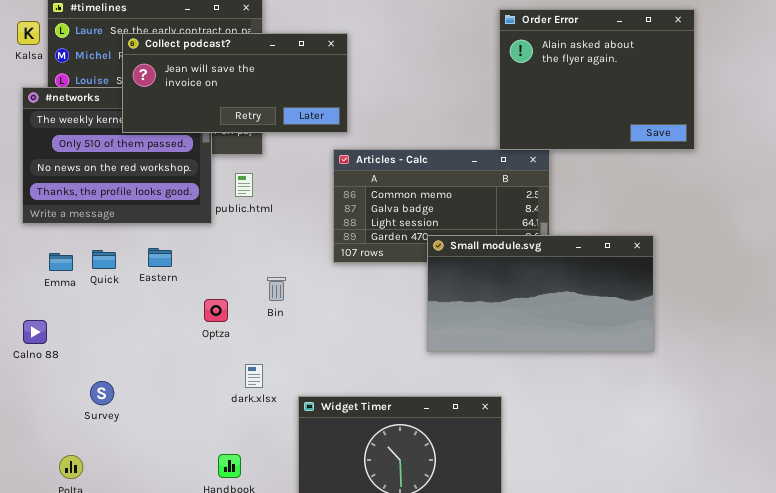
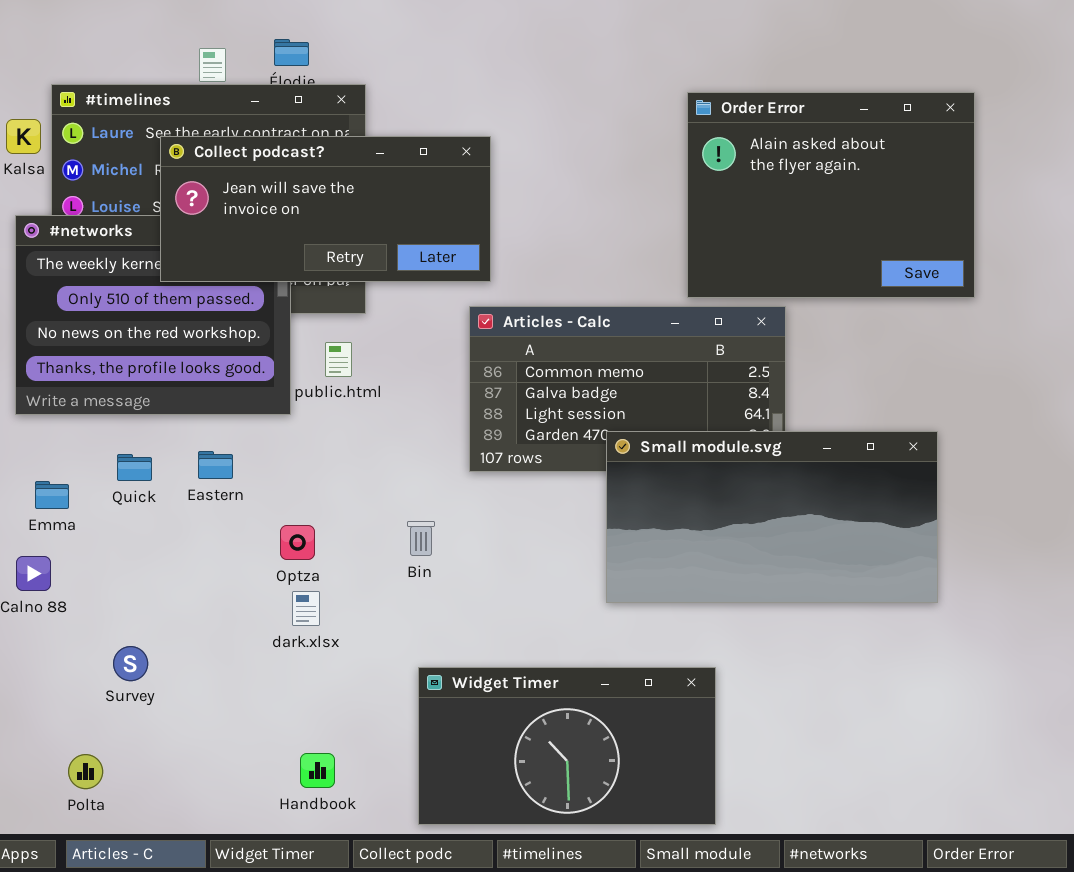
Order Error: [499,9,695,150] -> [687,92,975,298], moved
Emma: [49,253,73,271] -> [35,481,69,509], moved
Bin: [267,277,286,301] -> [407,521,435,556], moved
dark.xlsx: [245,364,263,388] -> [292,591,320,626], moved

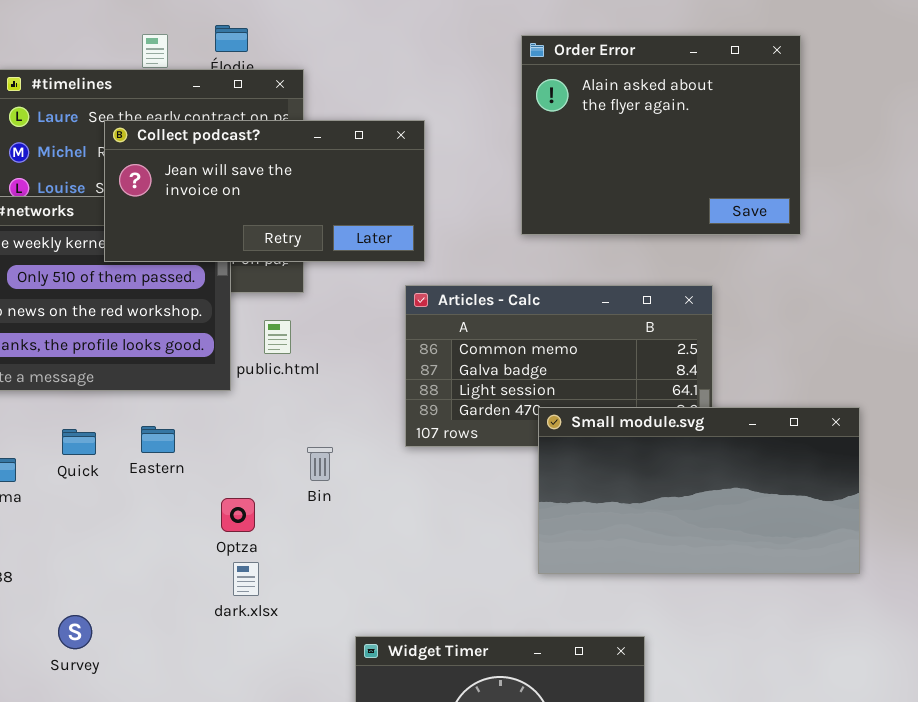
Order Error: [687,92,975,298] -> [521,35,801,235], moved
Bin: [407,521,435,556] -> [307,447,333,481], moved

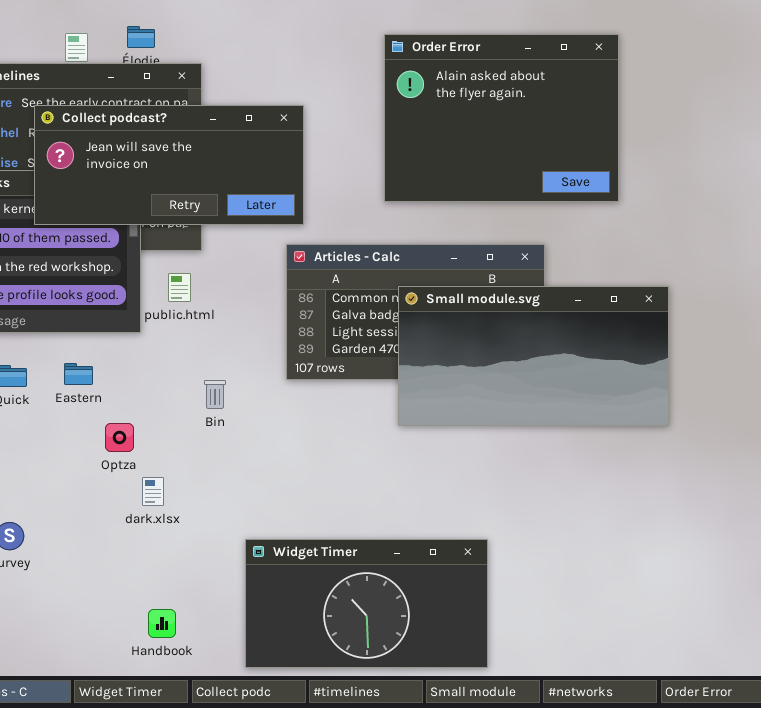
Small module.svg: [538,407,860,574] -> [398,286,669,426], moved
Optza: [221,498,255,532] -> [105,423,134,452], moved

